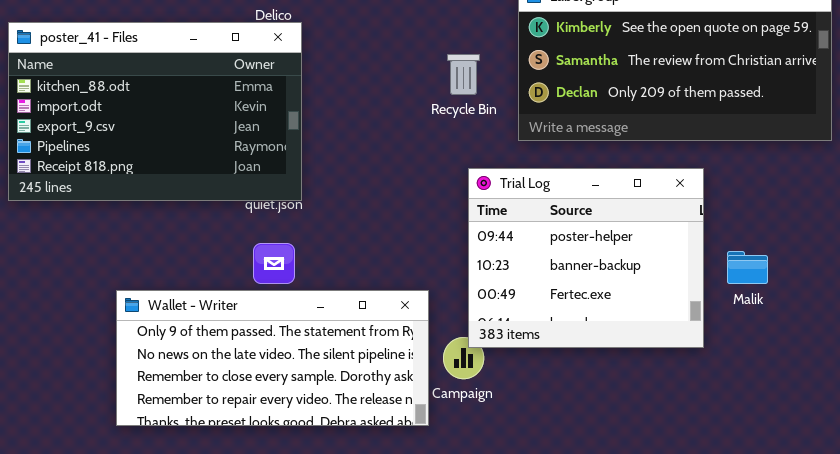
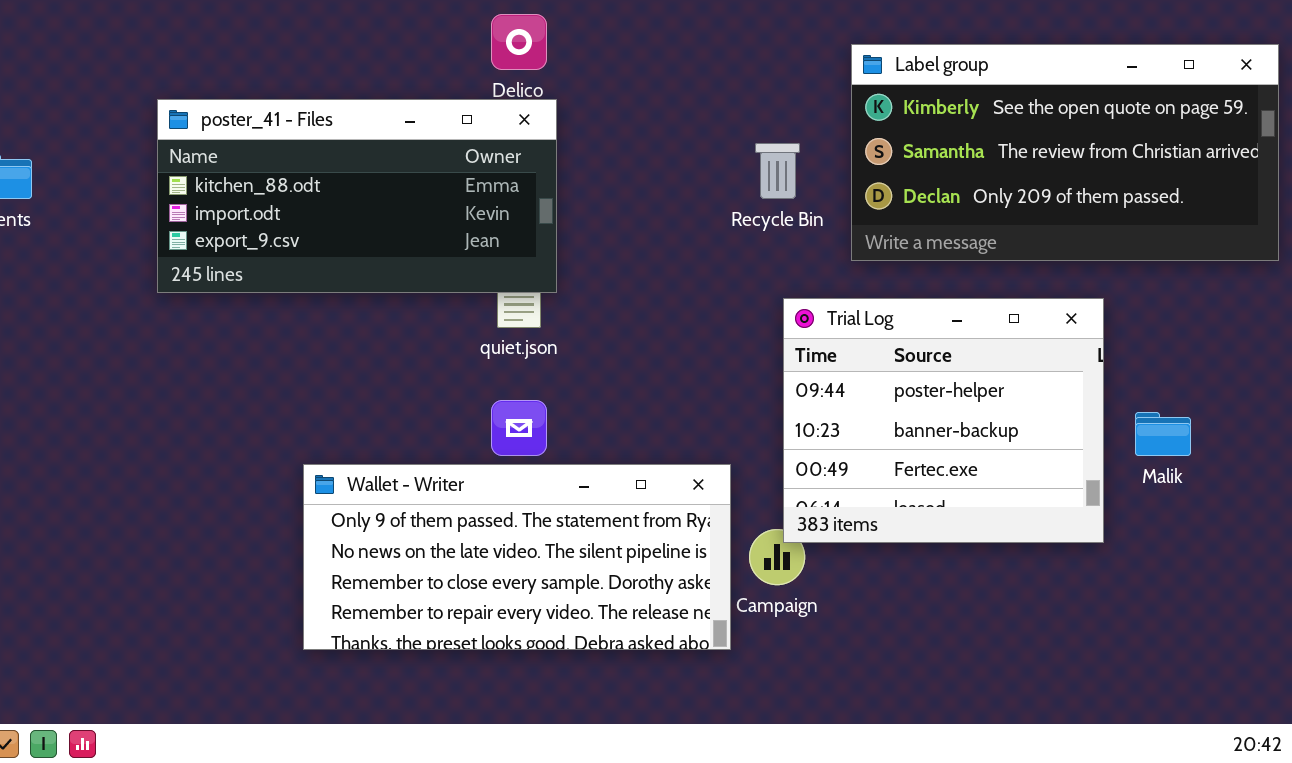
poster_41 - Files: [8,22,302,201] -> [157,99,557,293], resized

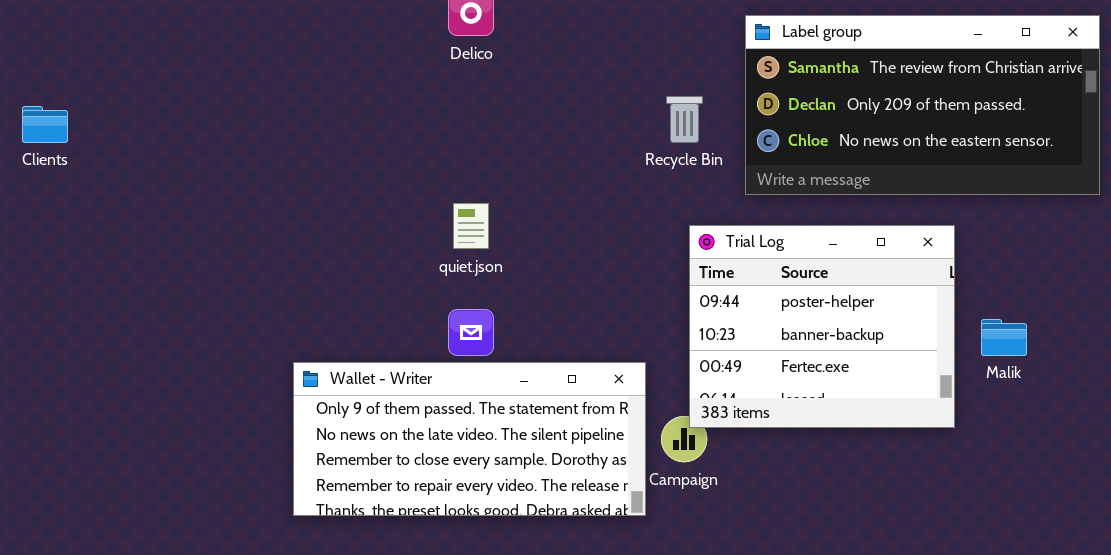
Label group: [851,44,1279,261] -> [745,15,1100,195], scrolled down 1 row
poster_41 - Files: [157,99,557,293] -> none, closed

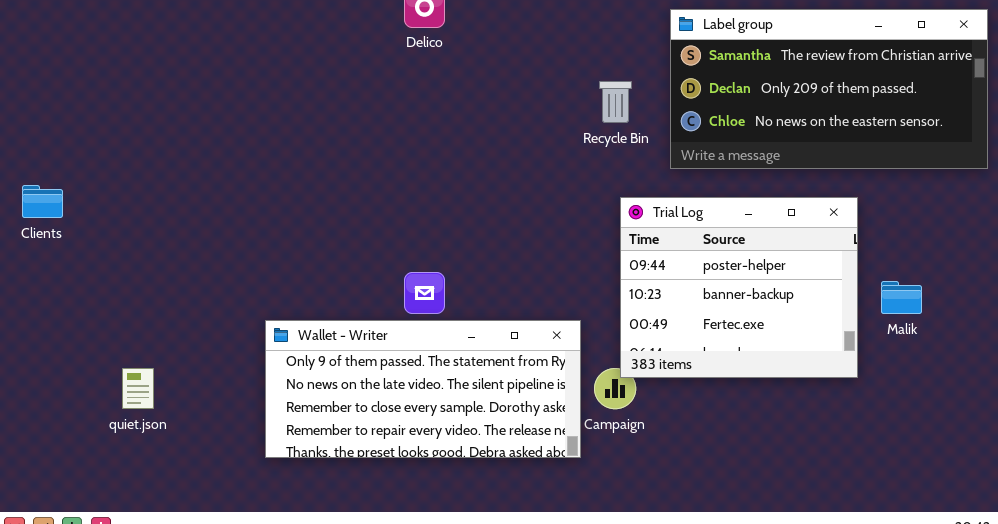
Clients: [22,106,68,143] -> [22,185,63,218], moved
quiet.json: [453,203,489,249] -> [122,368,154,409], moved

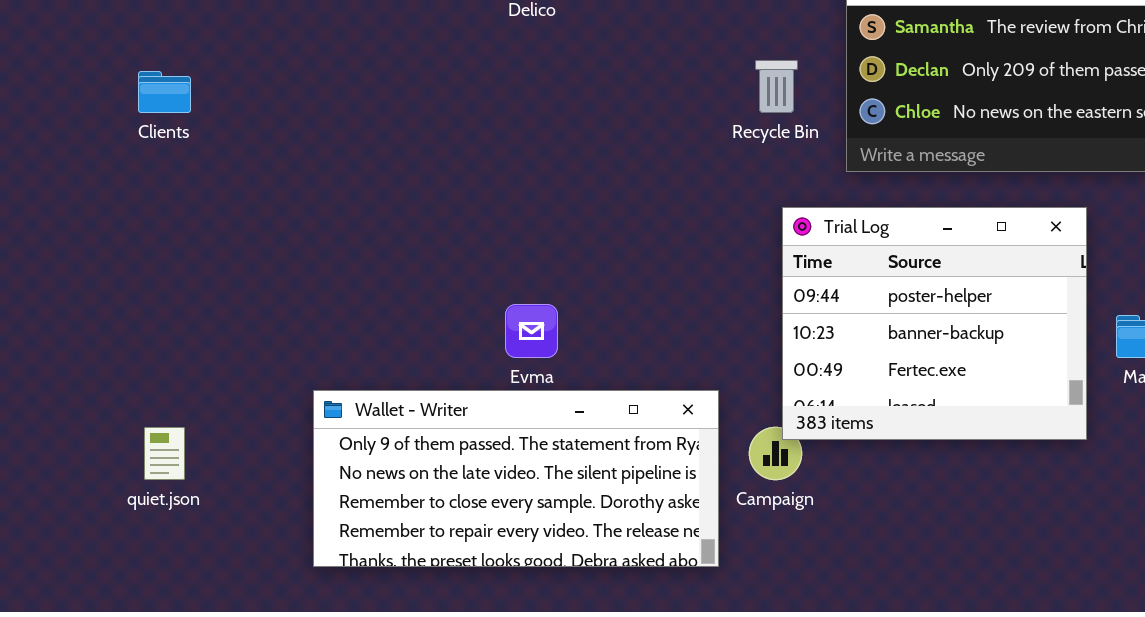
Clients: [22,185,63,218] -> [138,71,191,113], moved
Wallet - Writer: [265,320,581,458] -> [313,390,719,567], moved

